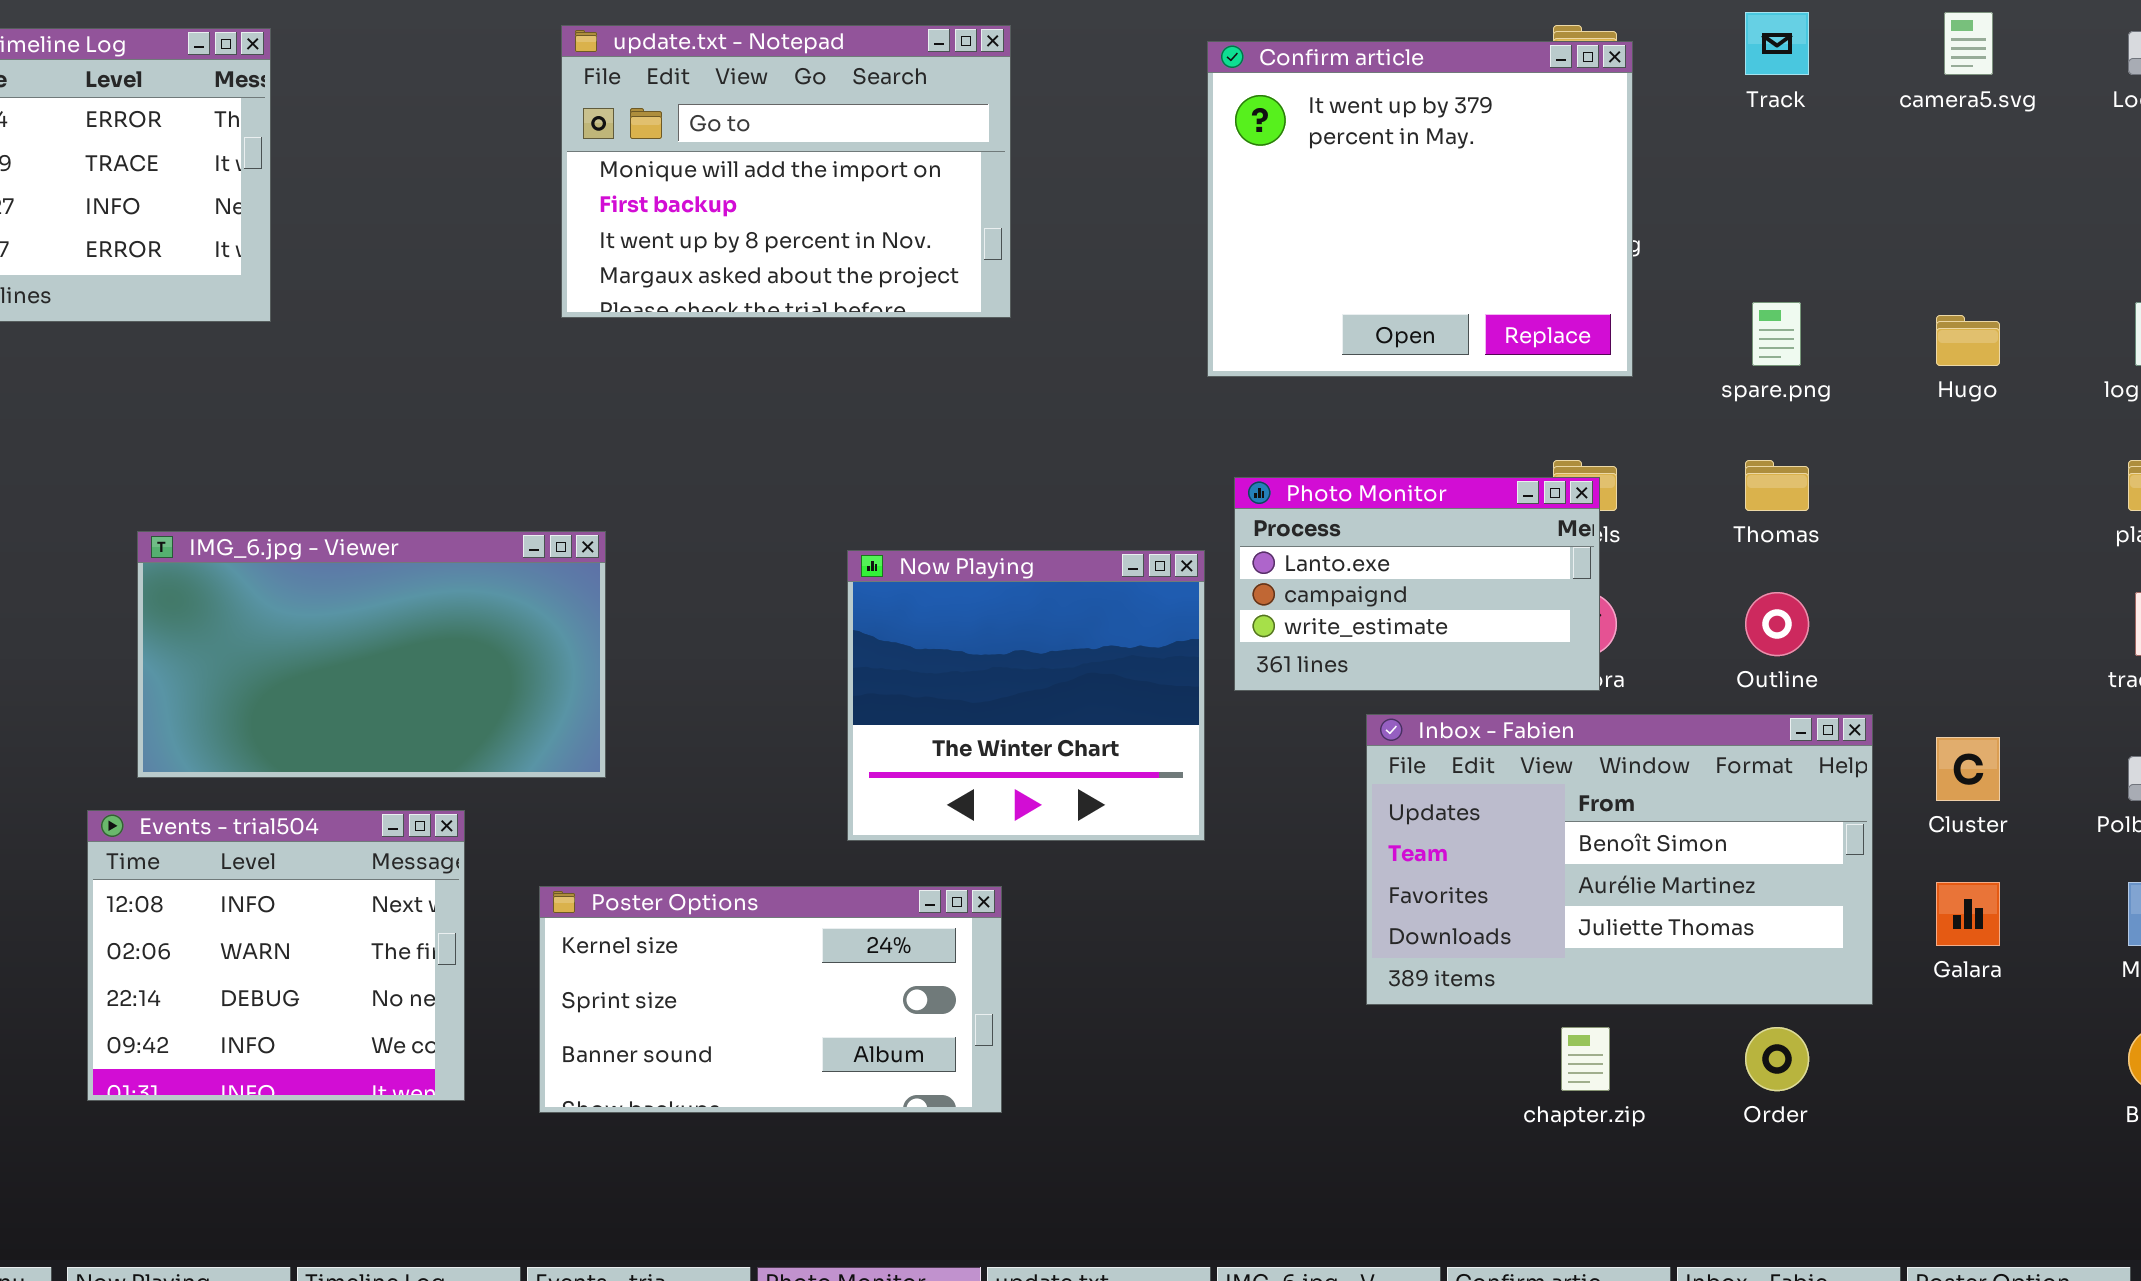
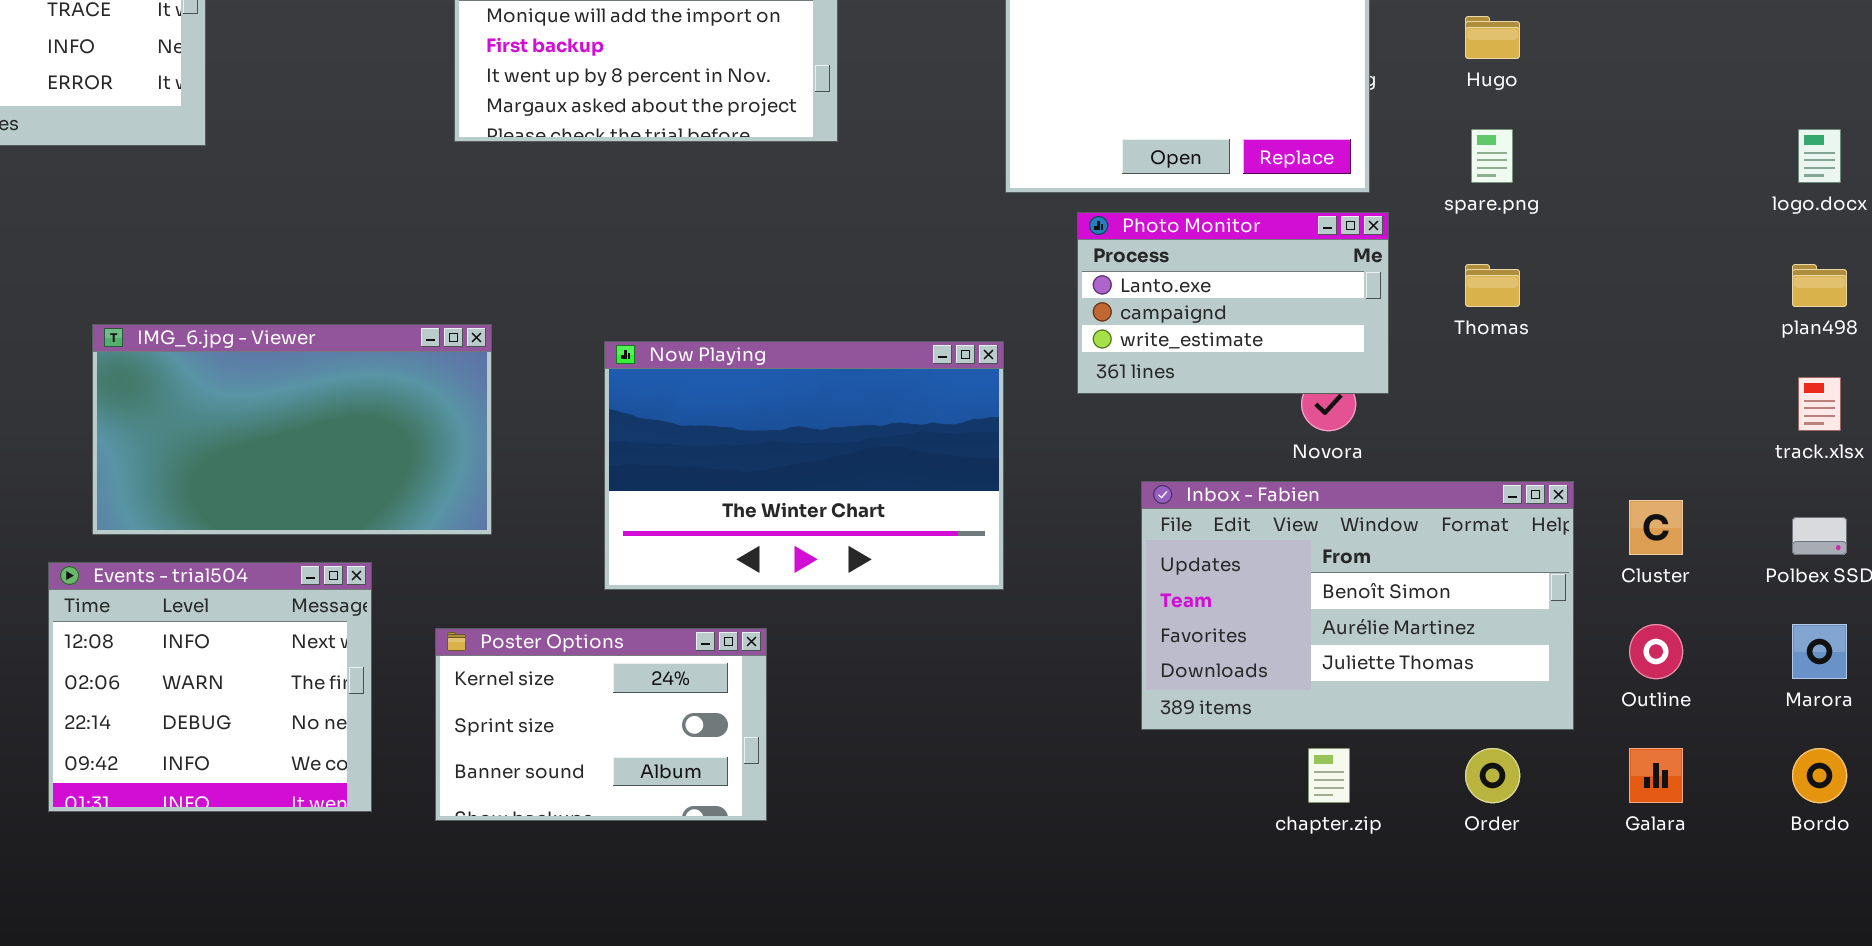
Hugo: [1936,315,2000,366] -> [1465,16,1520,59], moved
Photo Monitor: [1234,477,1600,691] -> [1077,212,1389,394], moved
Now Playing: [847,550,1205,841] -> [604,341,1004,590], resized
Outline: [1745,592,1809,656] -> [1629,624,1683,679], moved
Galara: [1936,882,2000,946] -> [1629,748,1683,803], moved
Poster Options: [539,886,1002,1113] -> [435,628,767,821], resized

